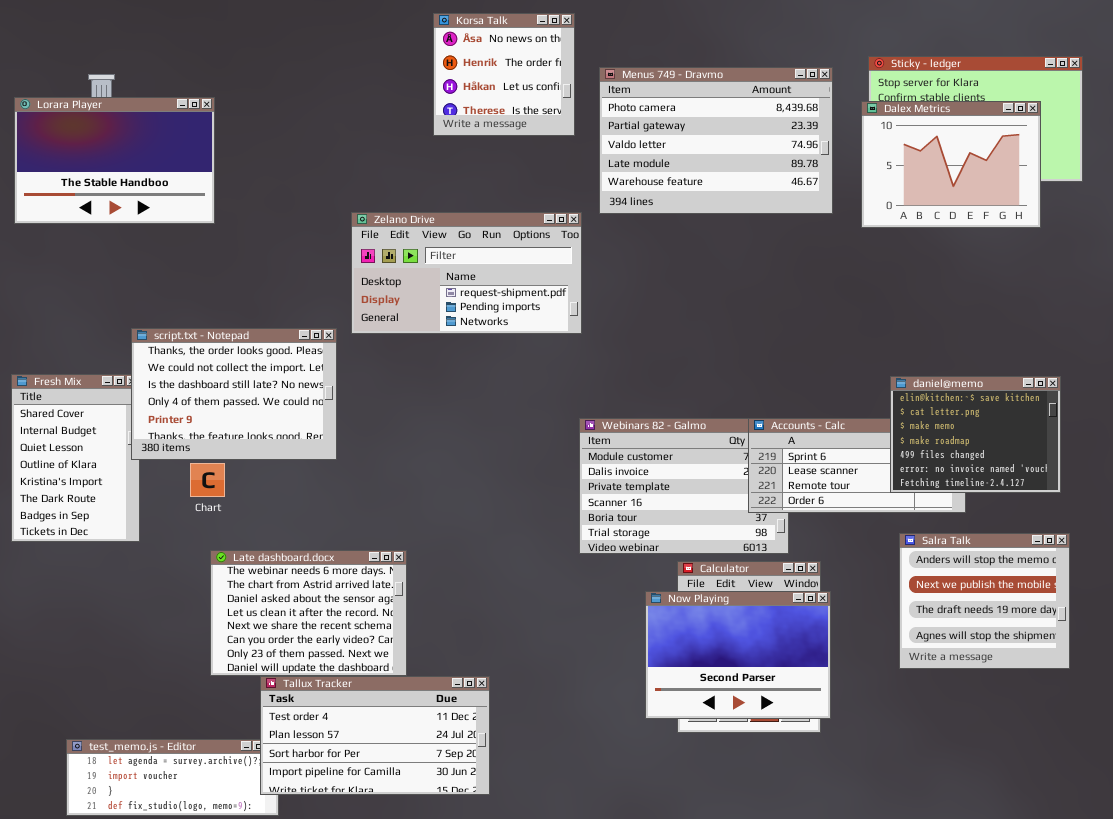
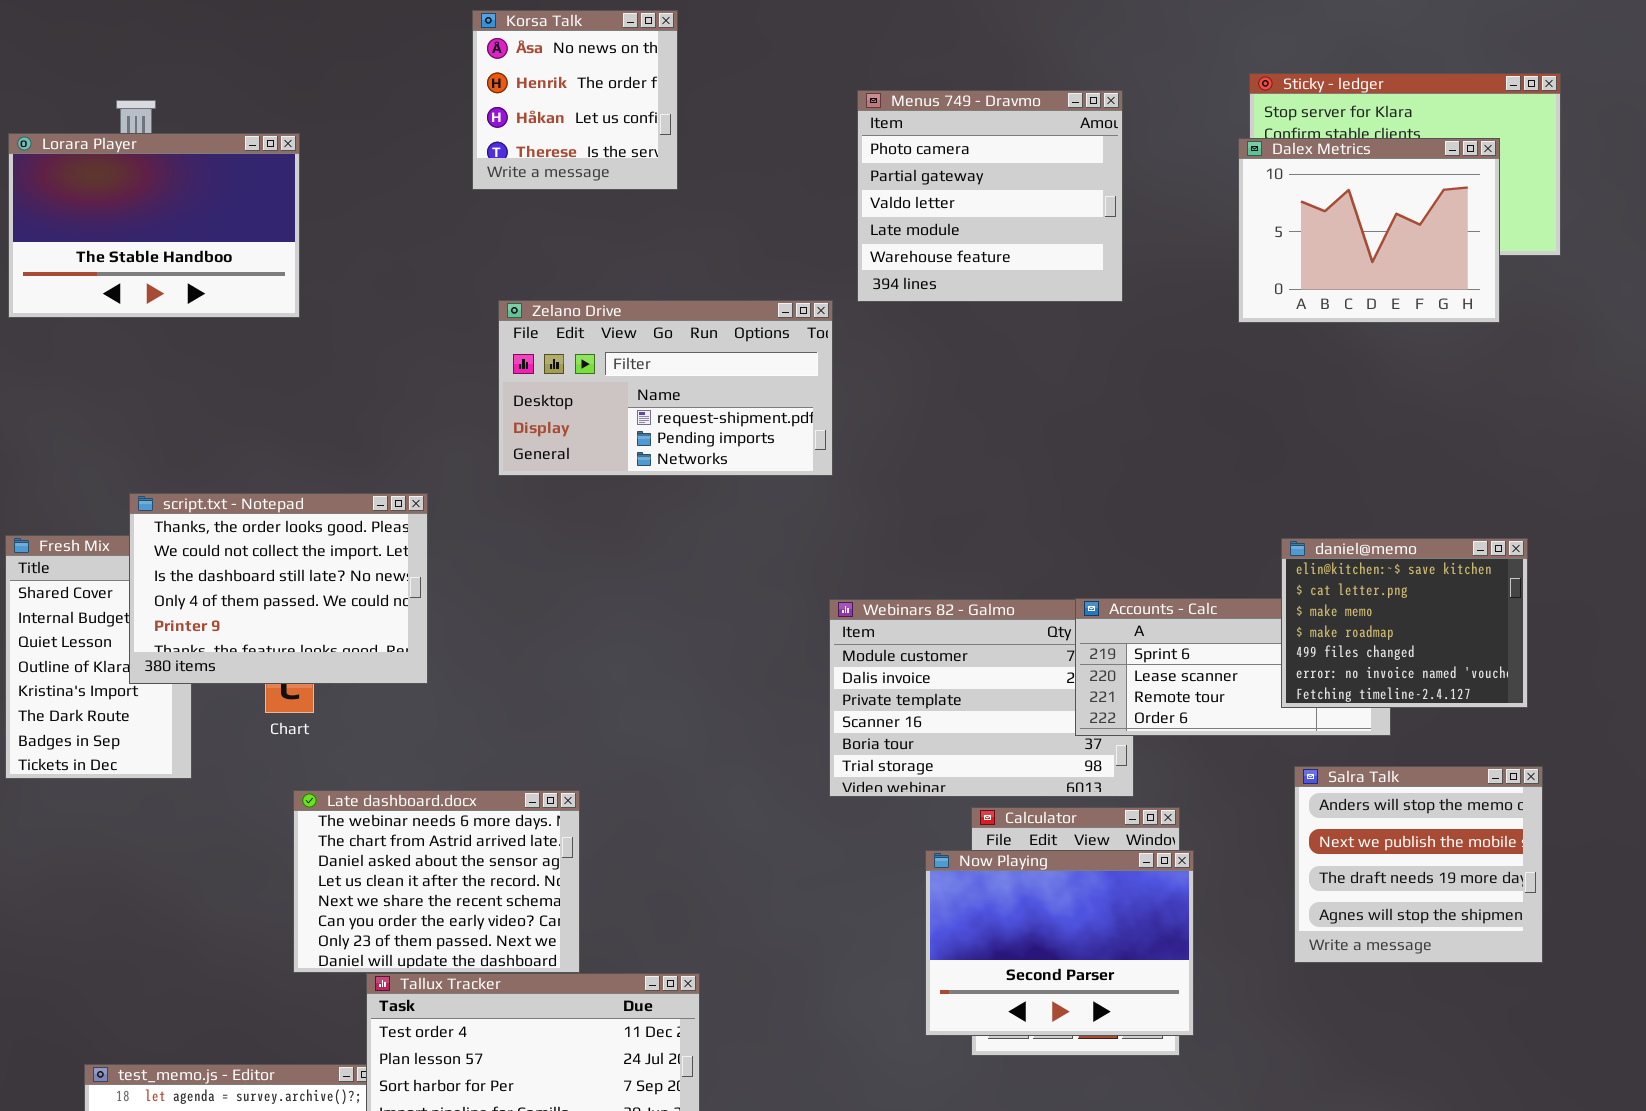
Korsa Talk: [433,13,575,136] -> [472,10,678,190], moved
Menus 749 - Dravmo: [599,67,833,214] -> [857,90,1123,302], resized
script.txt - Notepad: [131,328,337,460] -> [129,493,428,684], moved

